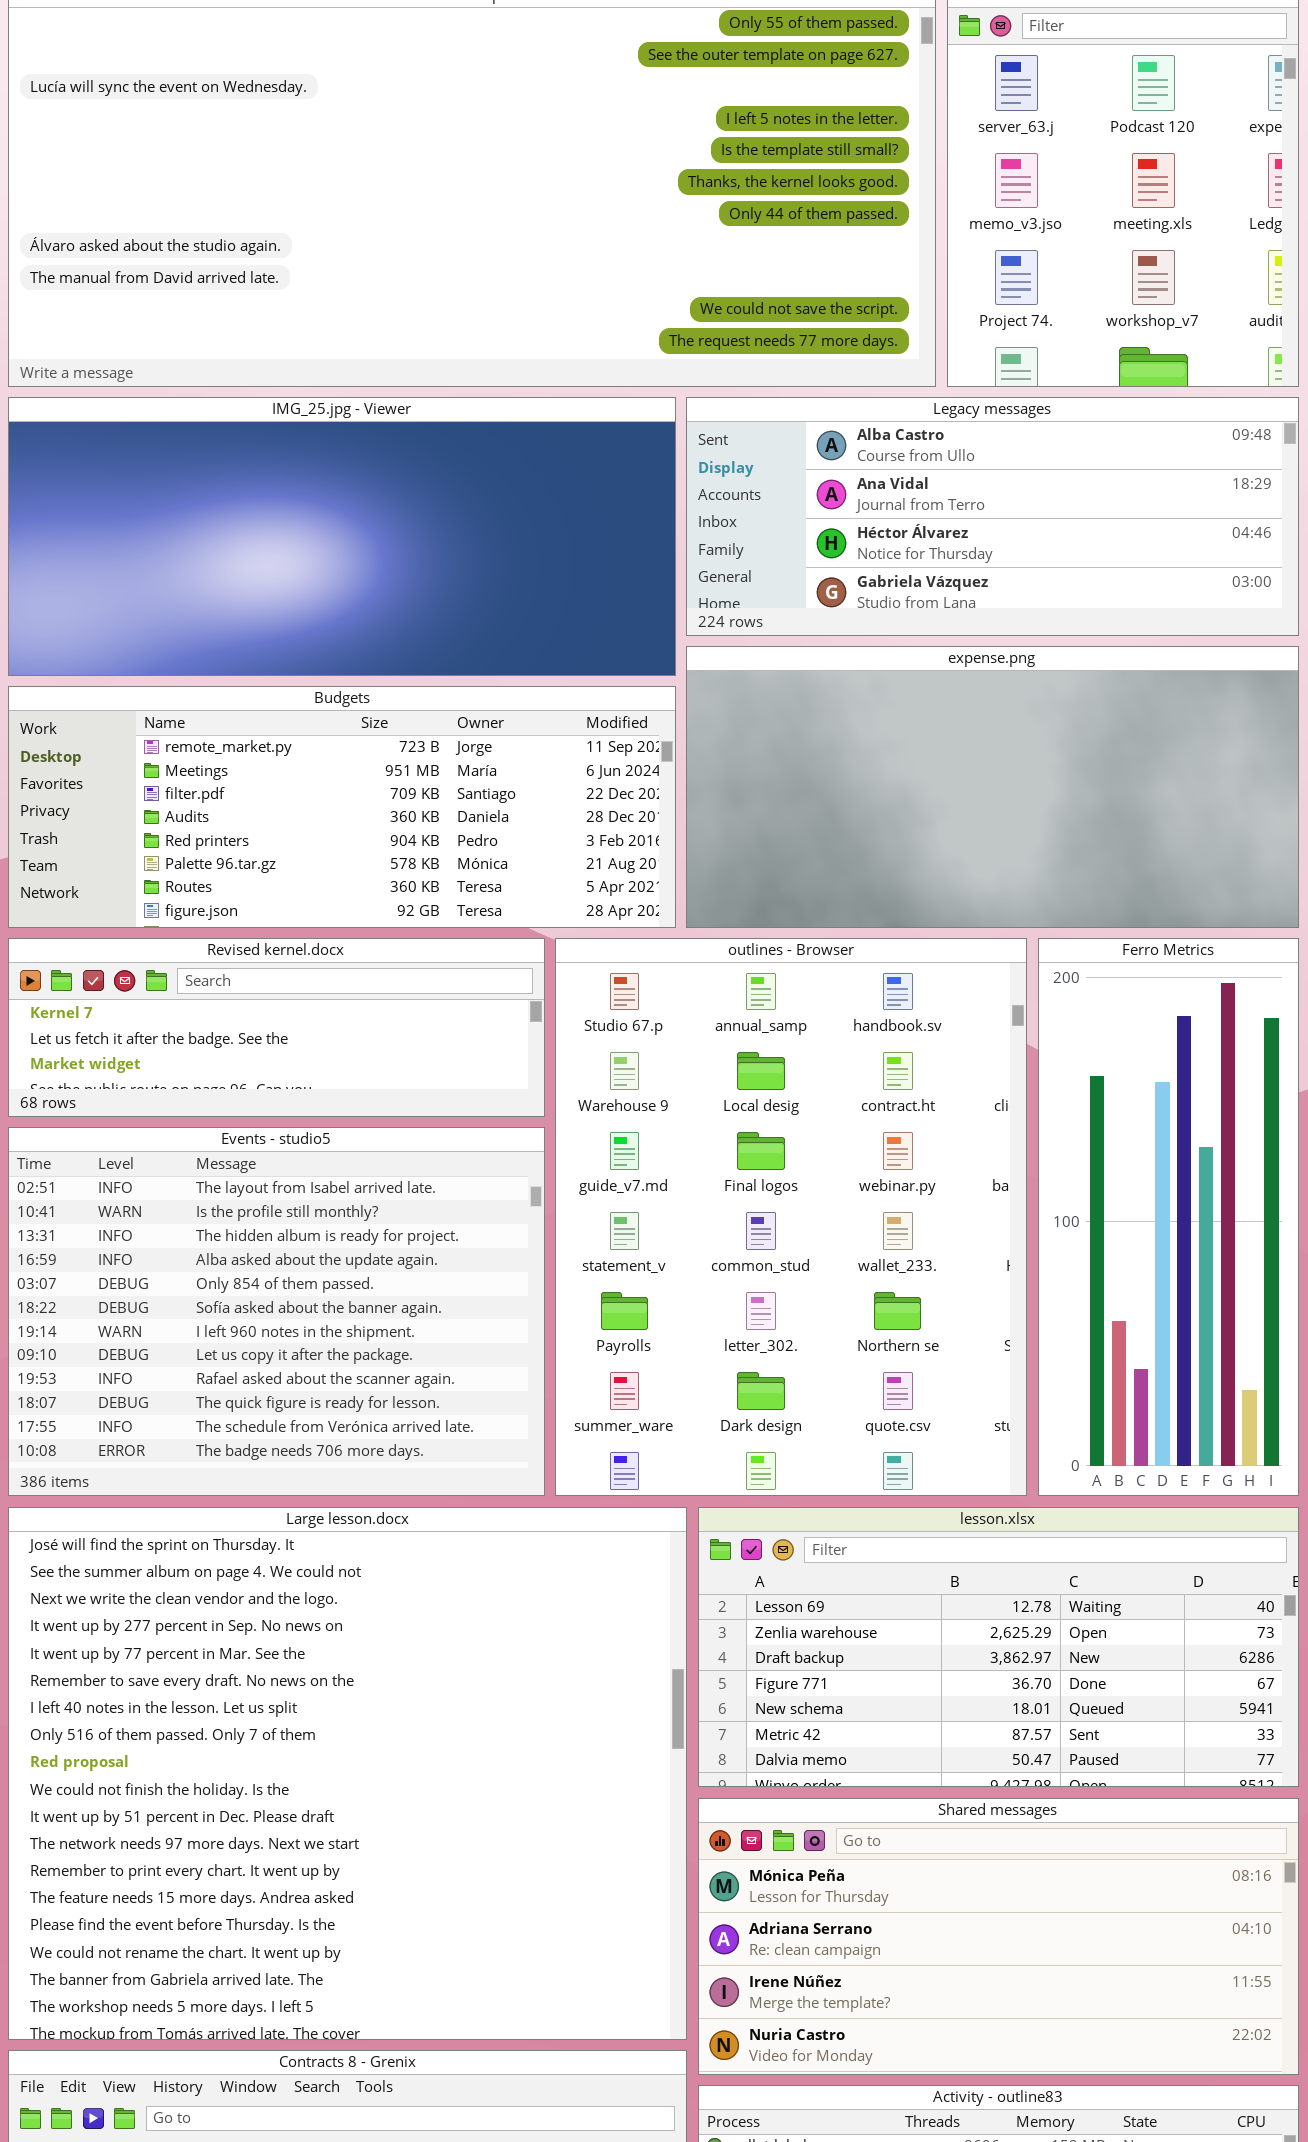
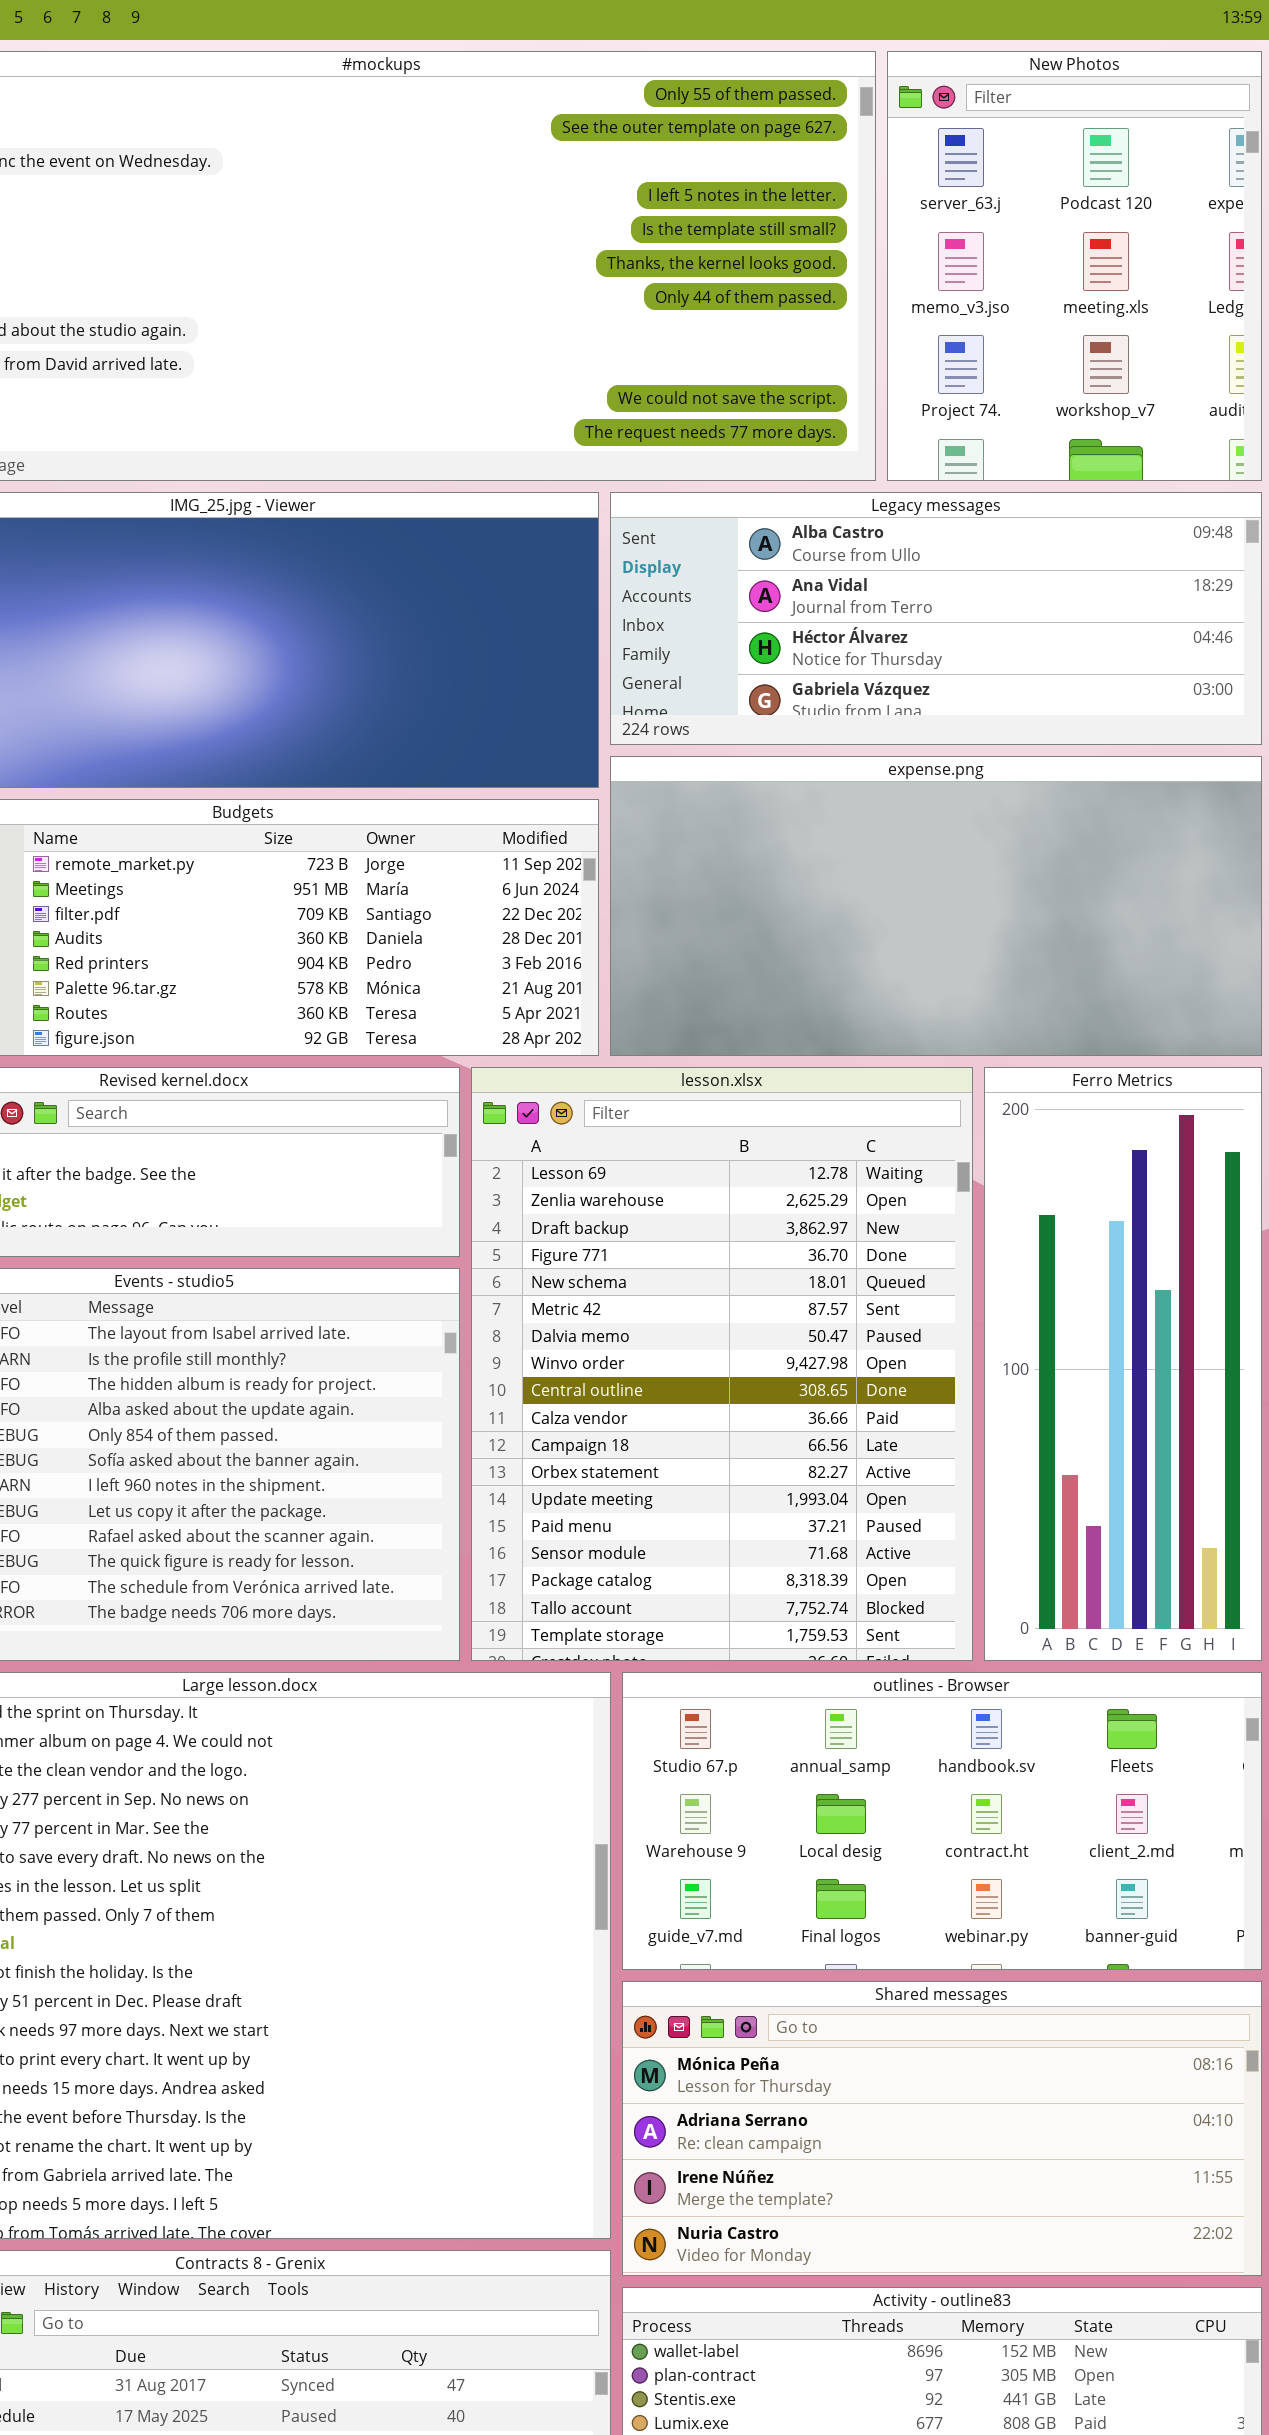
outlines - Browser: [555,938,1027,1496] -> [622,1672,1262,1970], moved, resized
lesson.xlsx: [698,1507,1299,1787] -> [471,1067,973,1661], moved, resized

